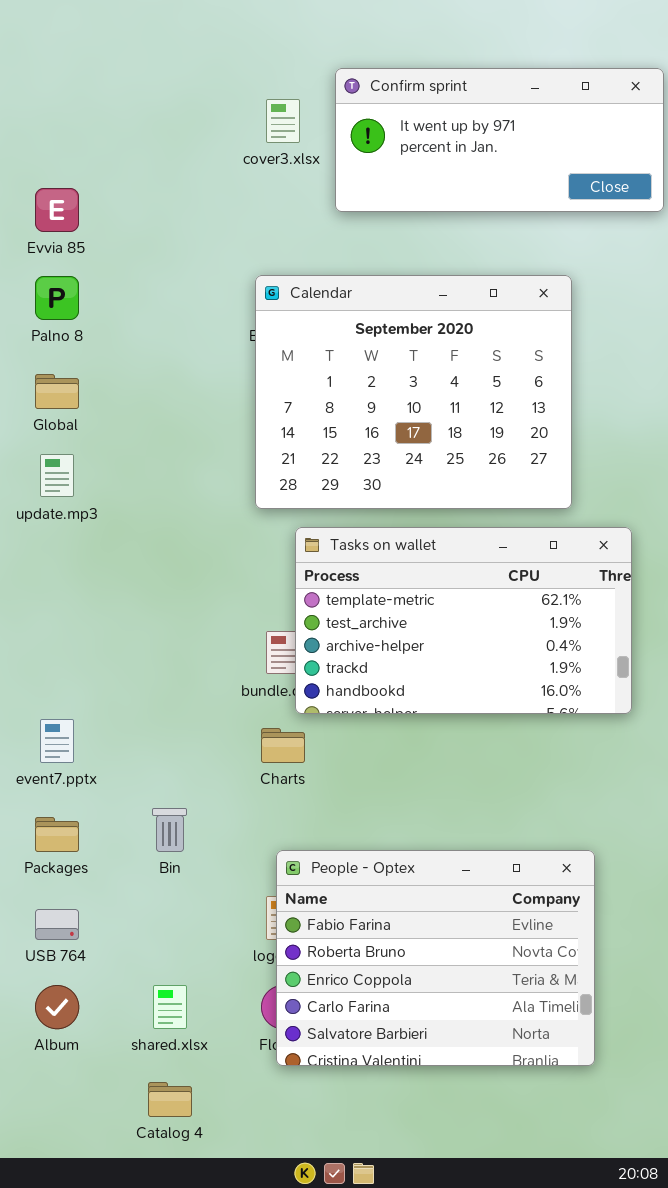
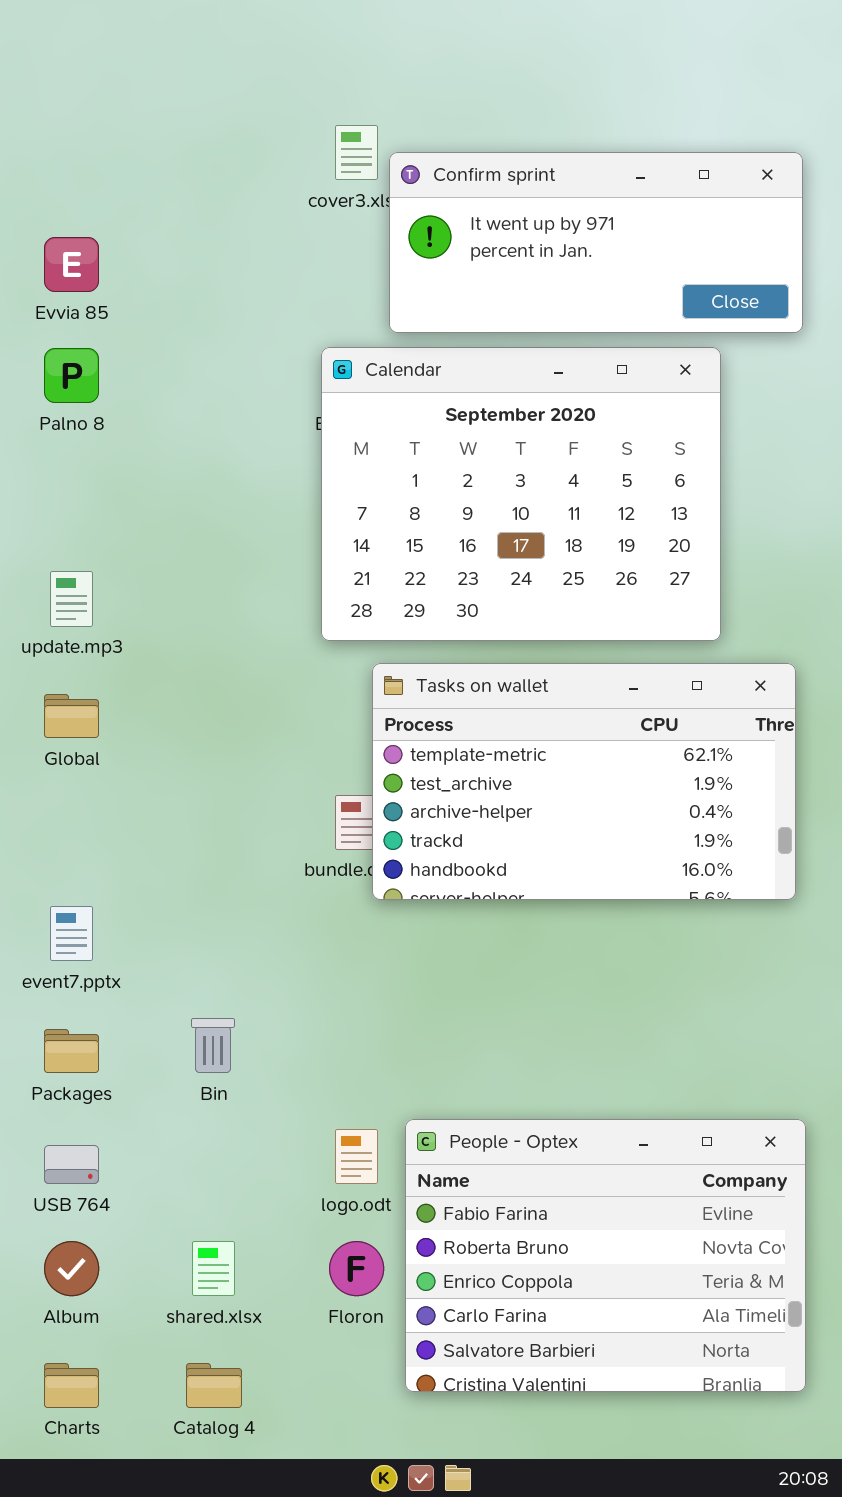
Confirm sprint: [335,68,664,212] -> [389,152,803,333], moved
Global: [35,374,79,409] -> [44,694,99,738], moved
Charts: [261,728,305,763] -> [44,1363,99,1408], moved
People - Optex: [276,850,595,1066] -> [405,1119,806,1392], moved

